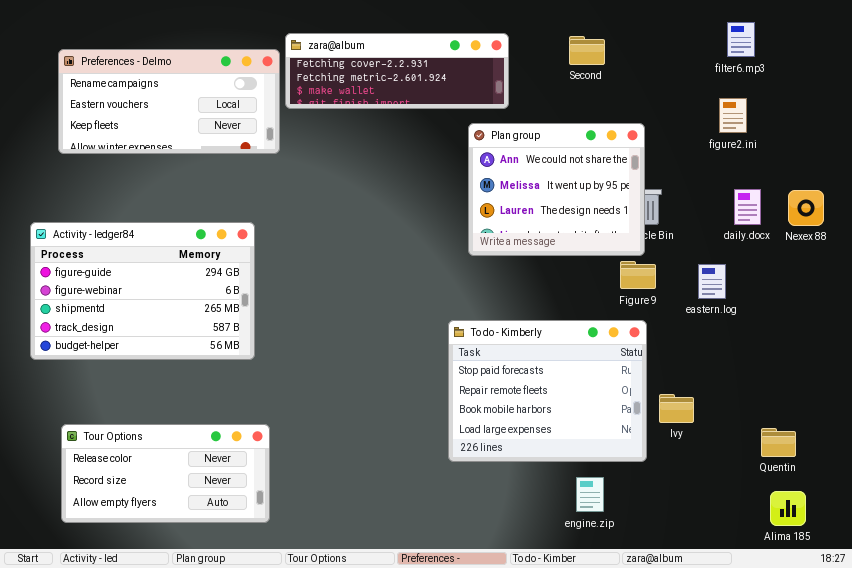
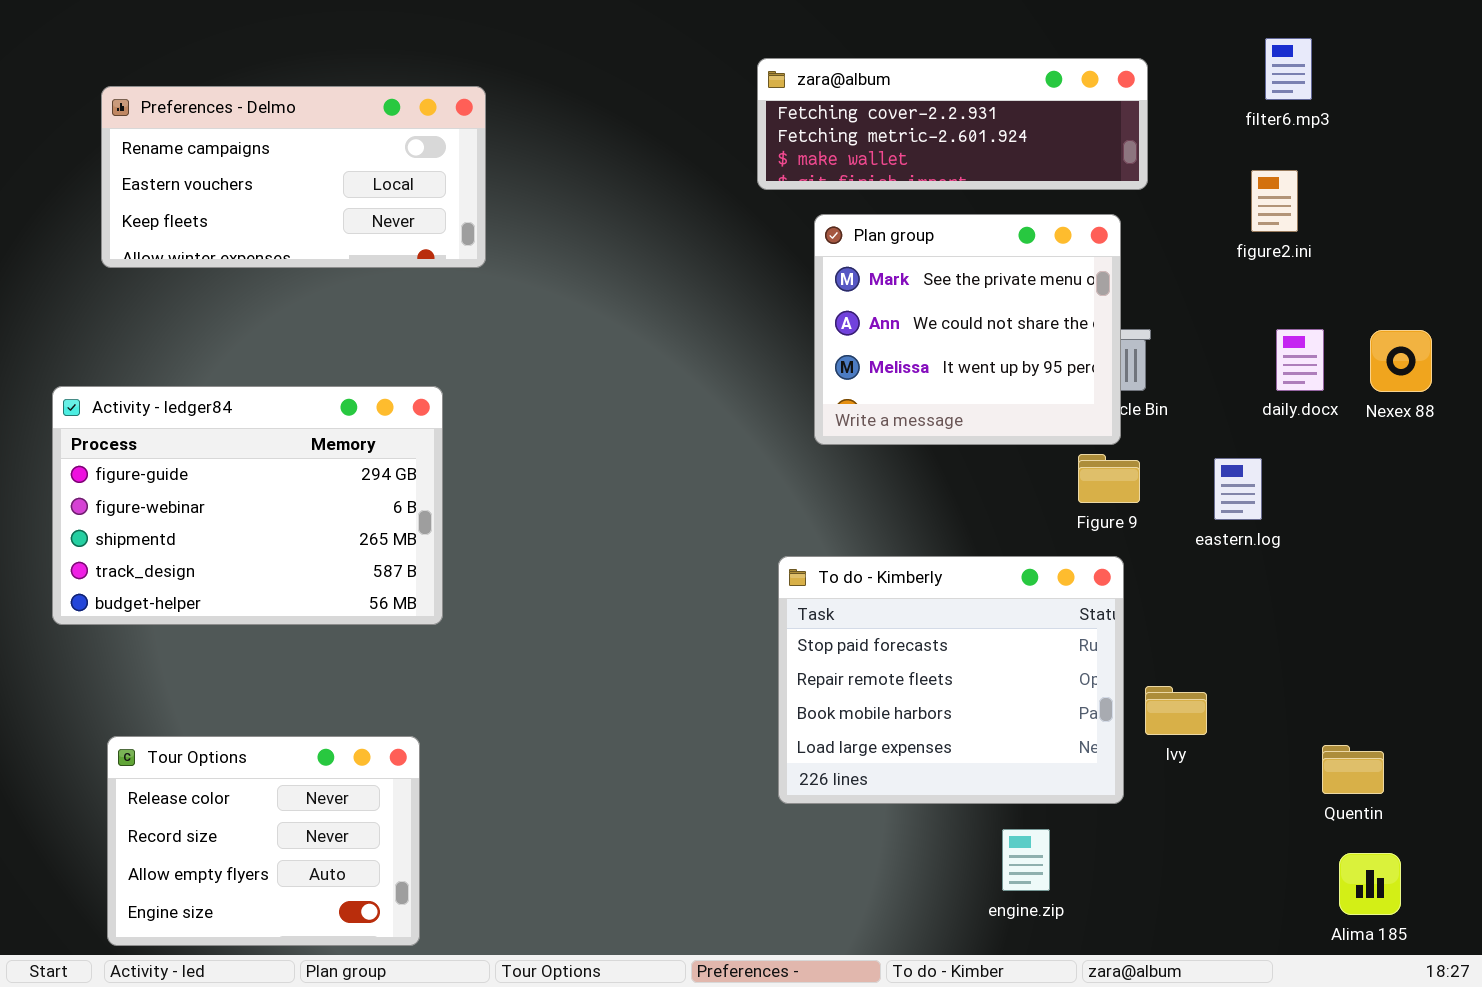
zara@album: [285,33,509,109] -> [757,58,1148,190], moved
Plan group: [468,123,645,256] -> [814,214,1121,445], scrolled up 1 row
Tour Options: [61,424,270,523] -> [107,736,420,946], resized

